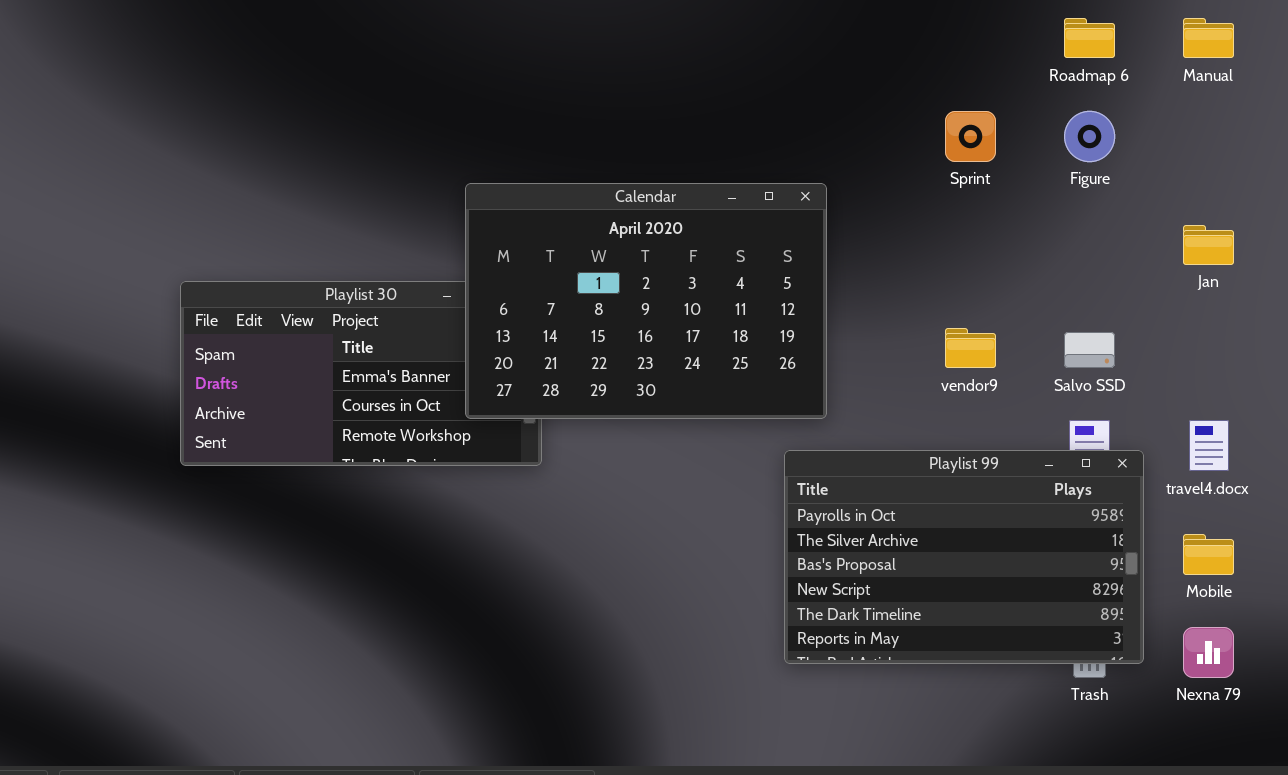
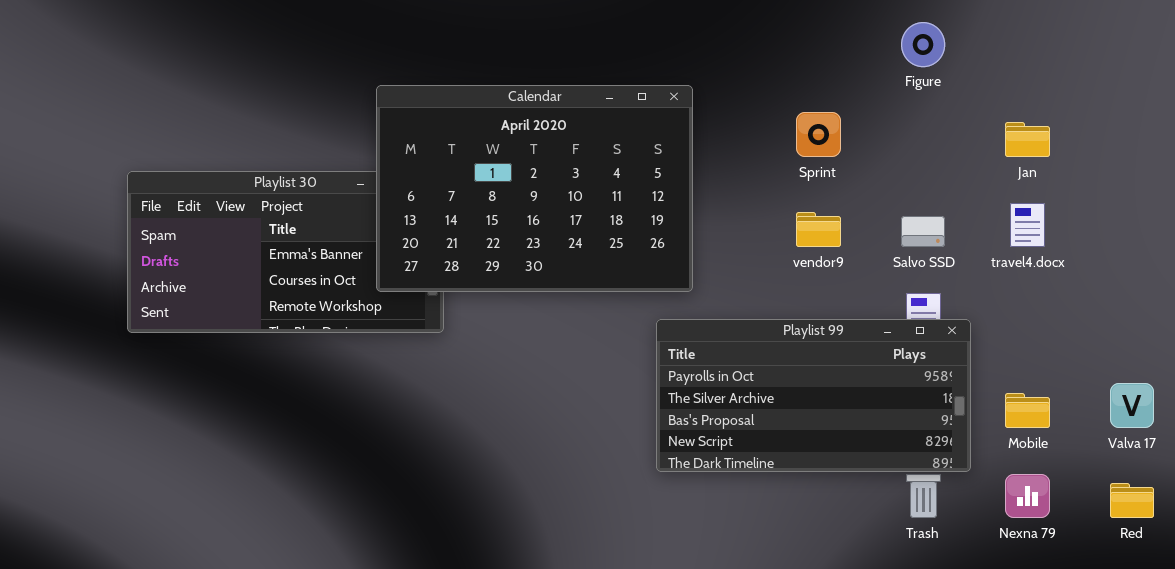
Sprint: [945,111,996,162] -> [796,112,841,157], moved
travel4.docx: [1189,420,1229,471] -> [1010,203,1045,247], moved
Playlist 99: [784,450,1144,664] -> [656,319,971,472], resized

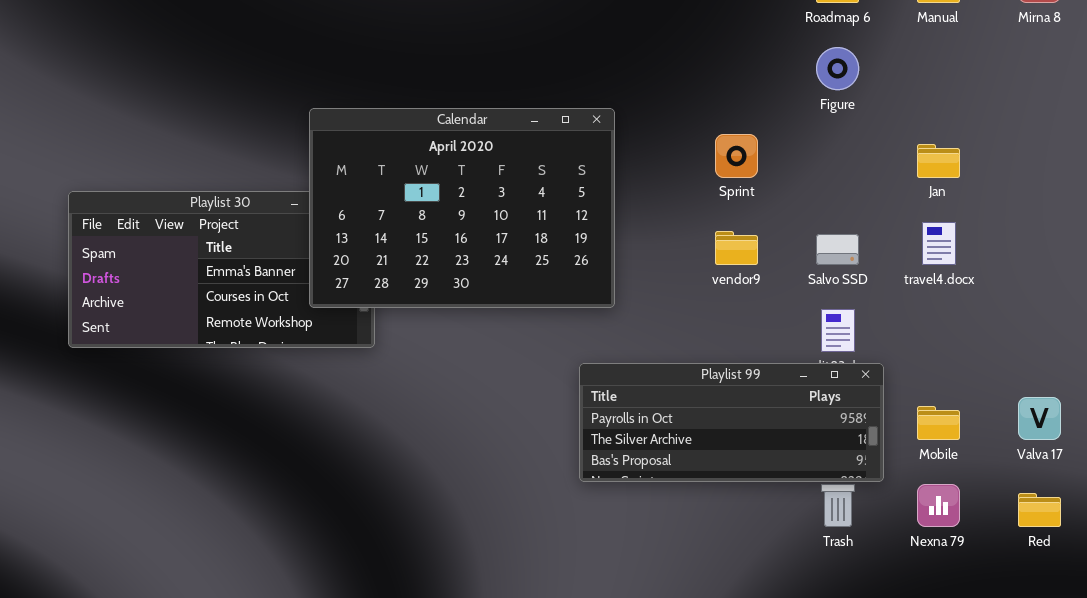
Playlist 99: [656,319,971,472] -> [579,363,884,482], resized

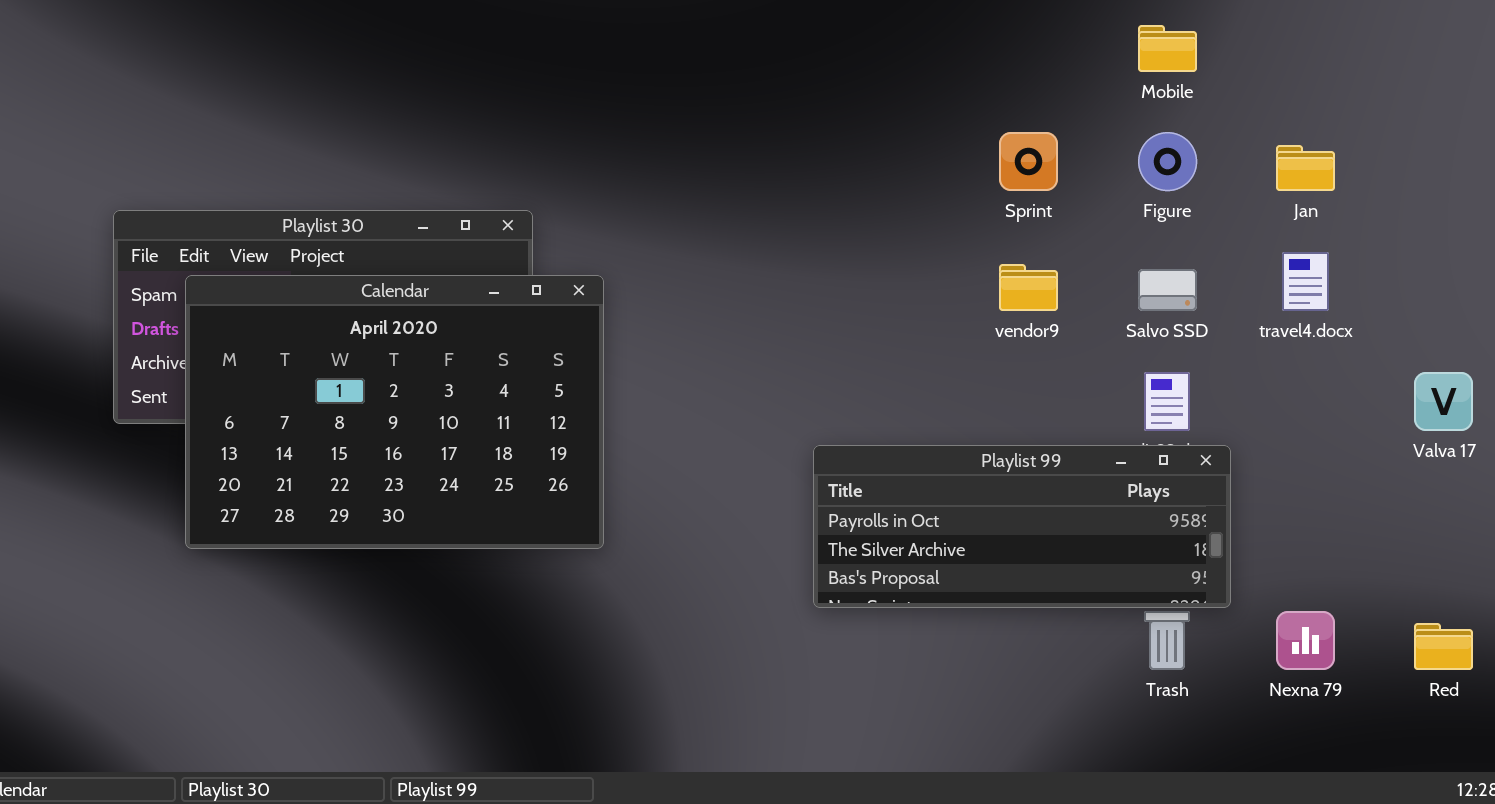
Figure: [816,47,859,90] -> [1138,132,1197,191], moved
Calendar: [309,108,615,308] -> [185,275,604,549], moved
Valva 17: [1018,397,1061,440] -> [1414,372,1473,431], moved
Mobile: [917,406,960,440] -> [1138,25,1197,72], moved

